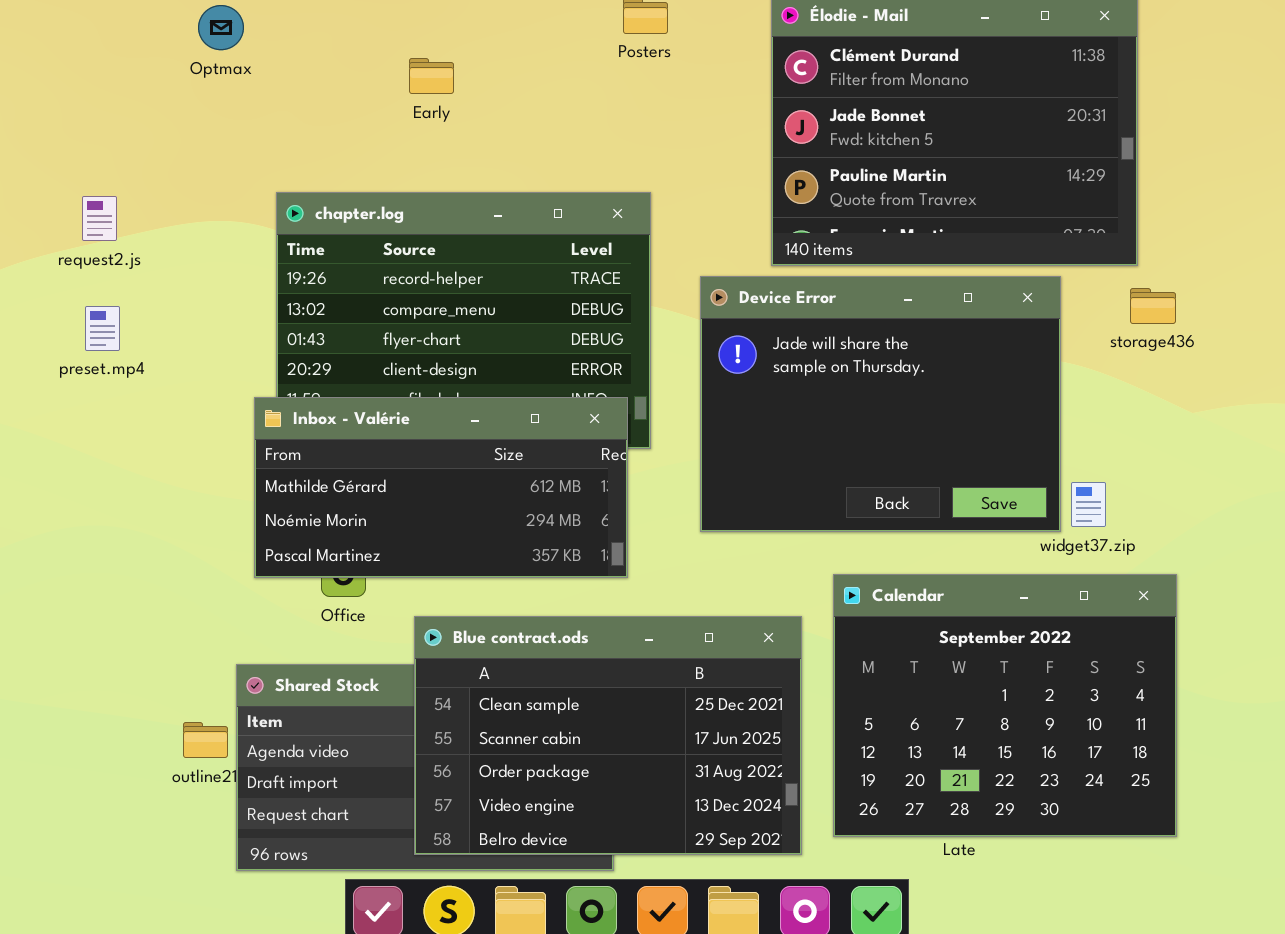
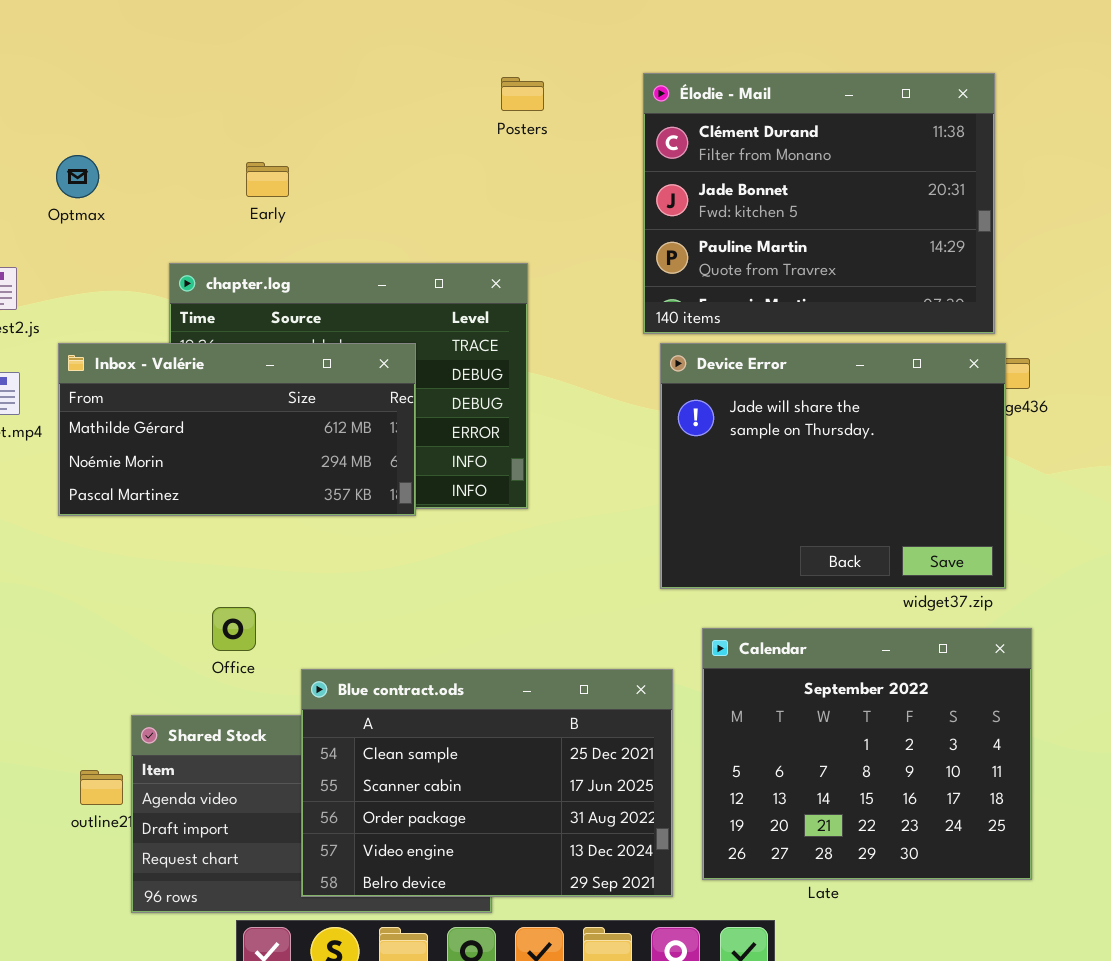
Optmax: [198,5,244,50] -> [56,155,99,198], moved
Early: [409,58,454,94] -> [246,162,289,197], moved
Device Error: [700,276,1061,532] -> [660,343,1006,589], moved
Inbox - Valérie: [254,397,628,578] -> [58,343,416,516], moved

